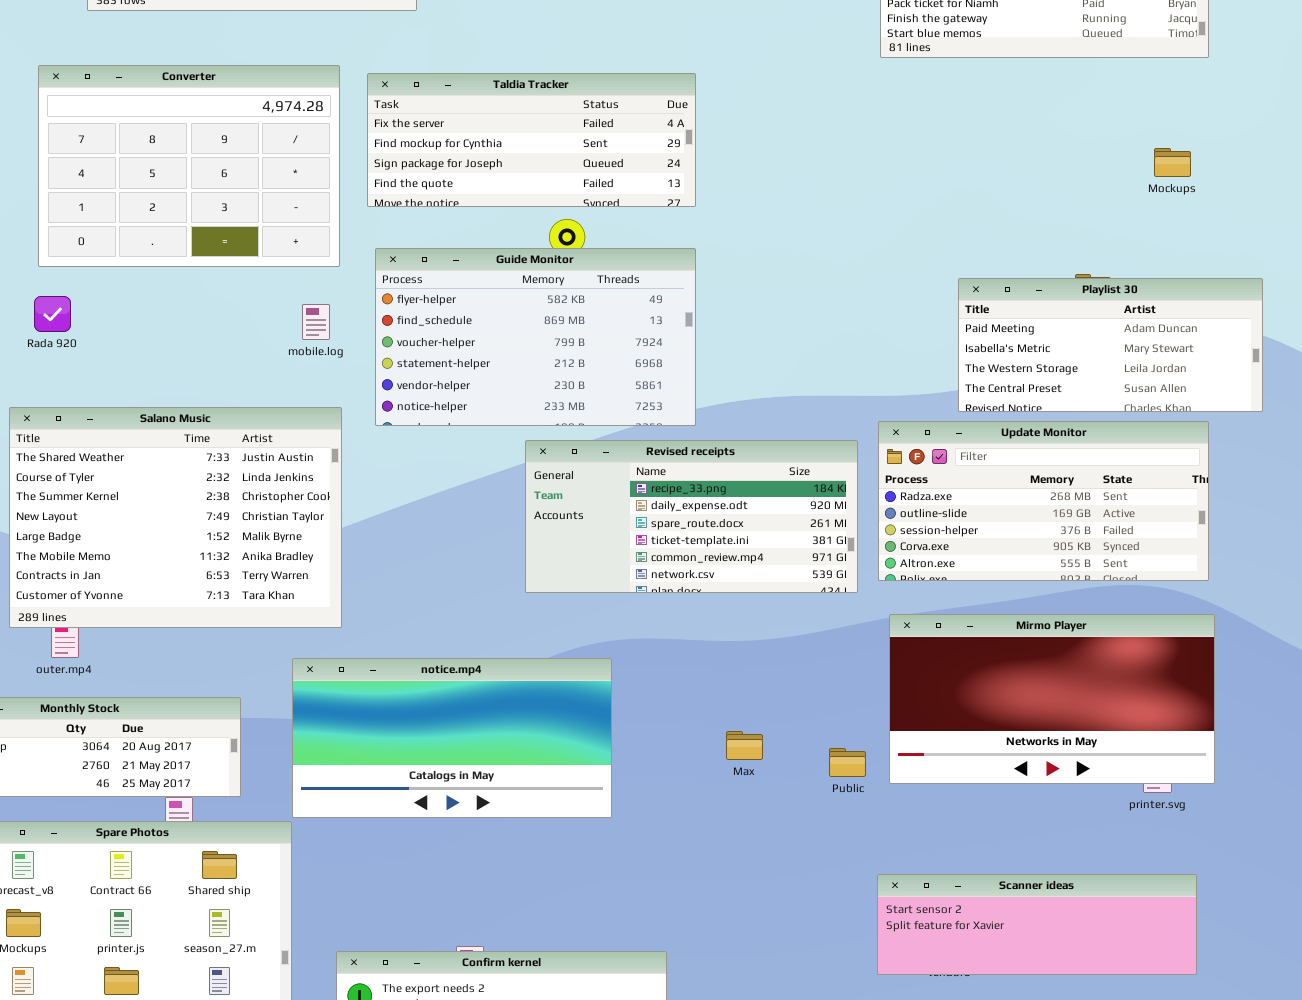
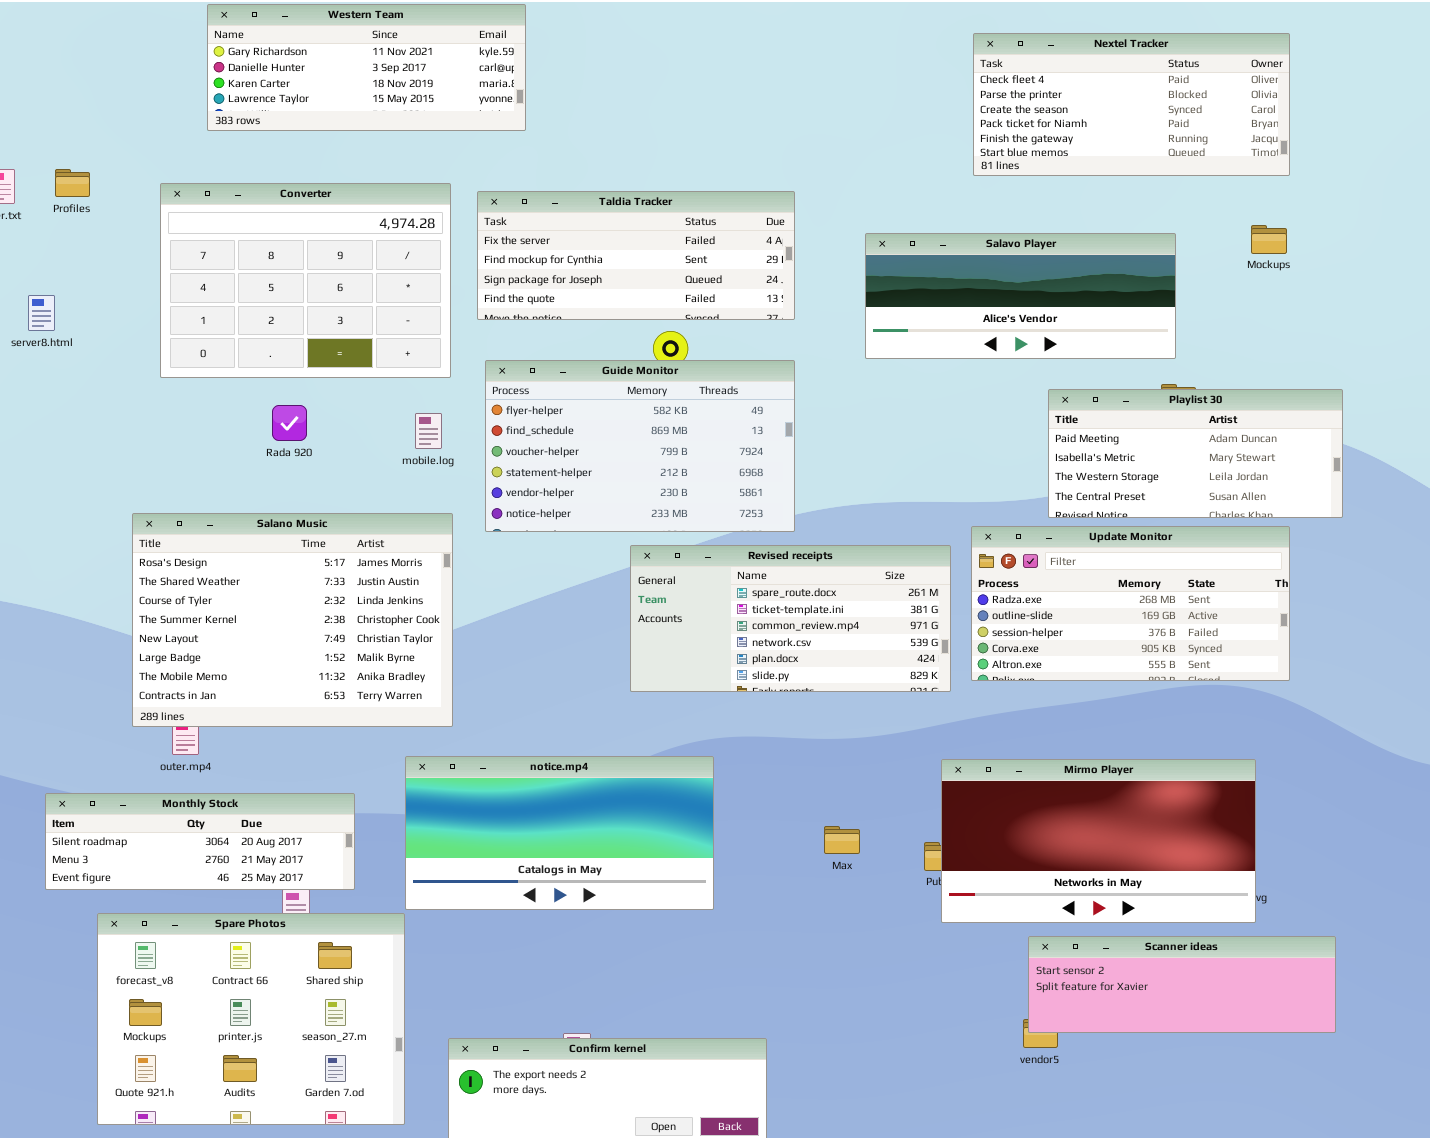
Salavo Player: none -> [865,233,1176,359], opened
Mockups: [1154,148,1191,177] -> [1251,225,1287,254], moved
Rada 920: [34,296,71,332] -> [272,405,307,441], moved
Salano Music: [9,407,342,628] -> [132,513,453,727], scrolled up 1 row
Revised receipts: [525,440,858,593] -> [630,545,951,692], scrolled down 2 rows
Mirmo Player: [889,614,1215,784] -> [941,759,1256,923], moved
Scanner ideas: [877,874,1197,975] -> [1028,936,1336,1033], moved

